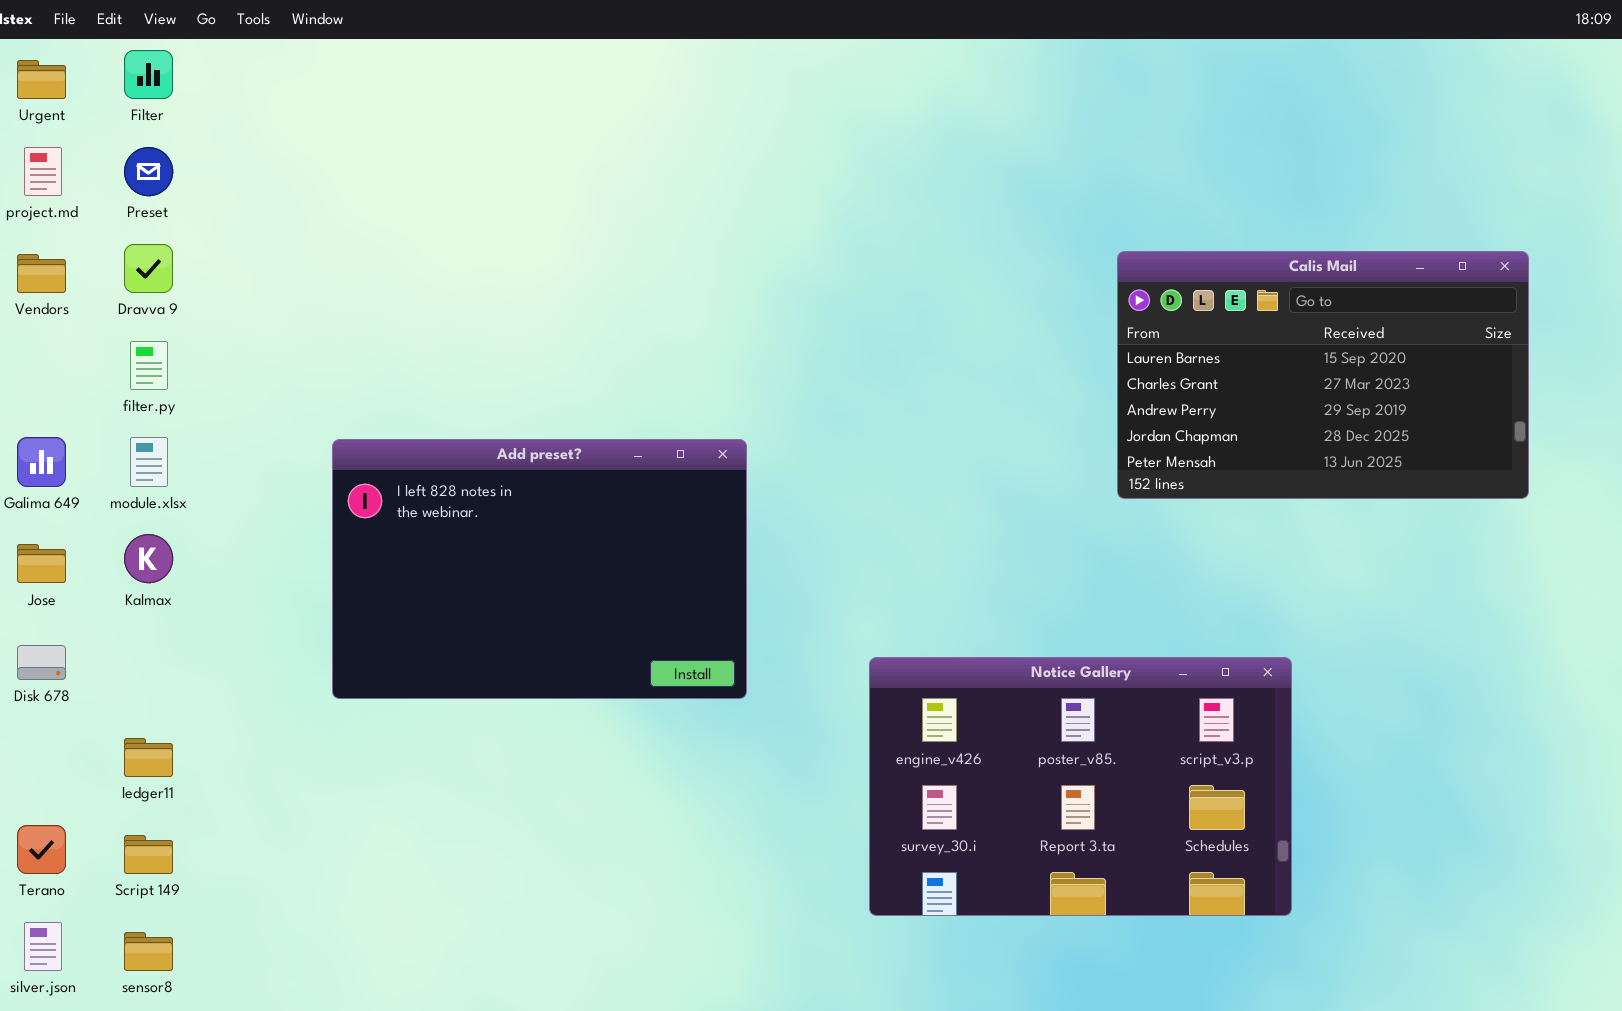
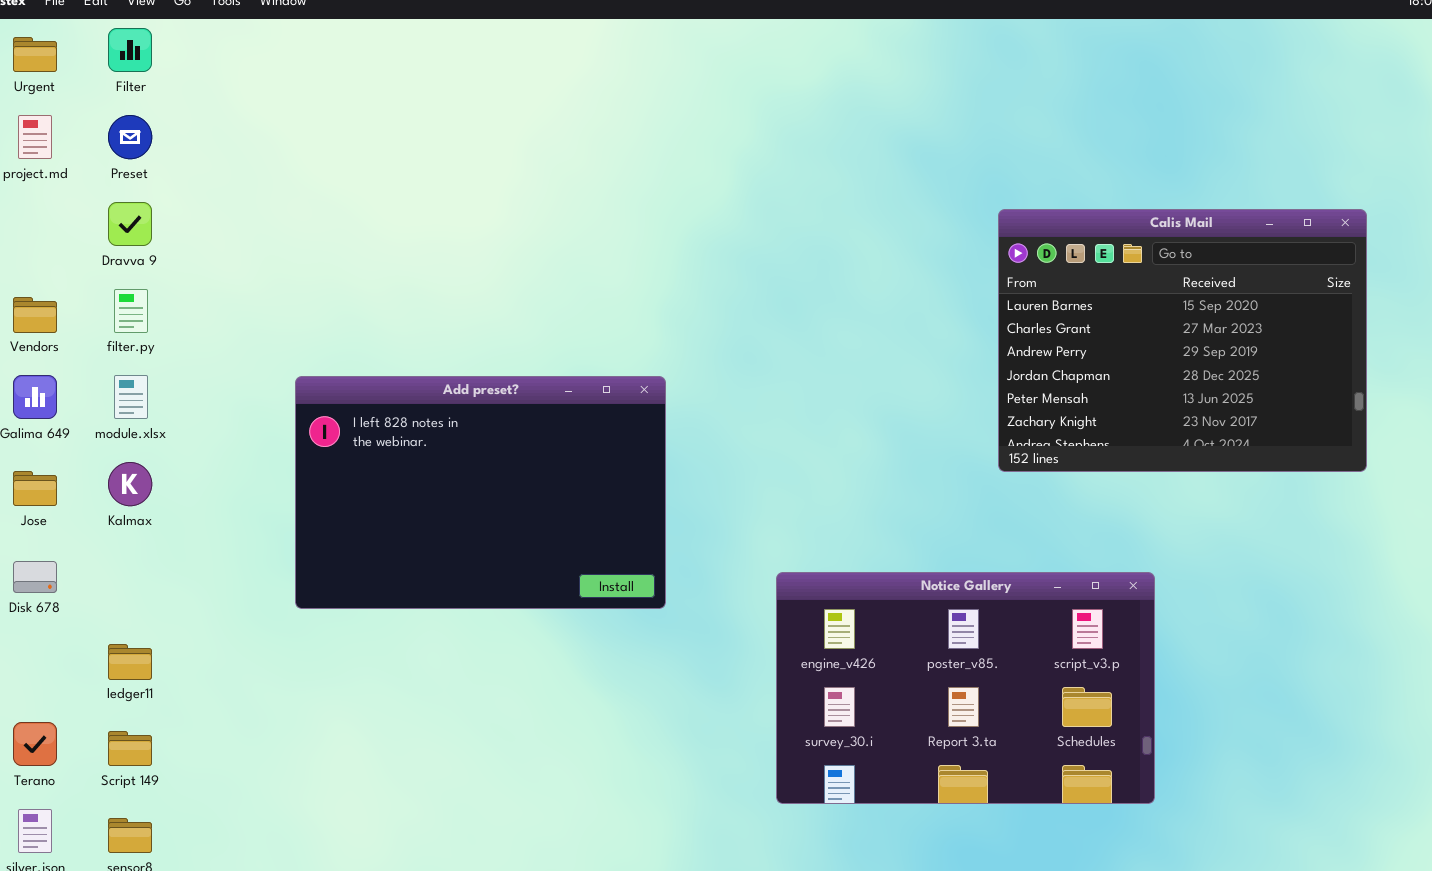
Calis Mail: [1117,251,1529,499] -> [998,209,1367,472], resized
Vendors: [17,254,66,293] -> [13,297,57,333], moved

